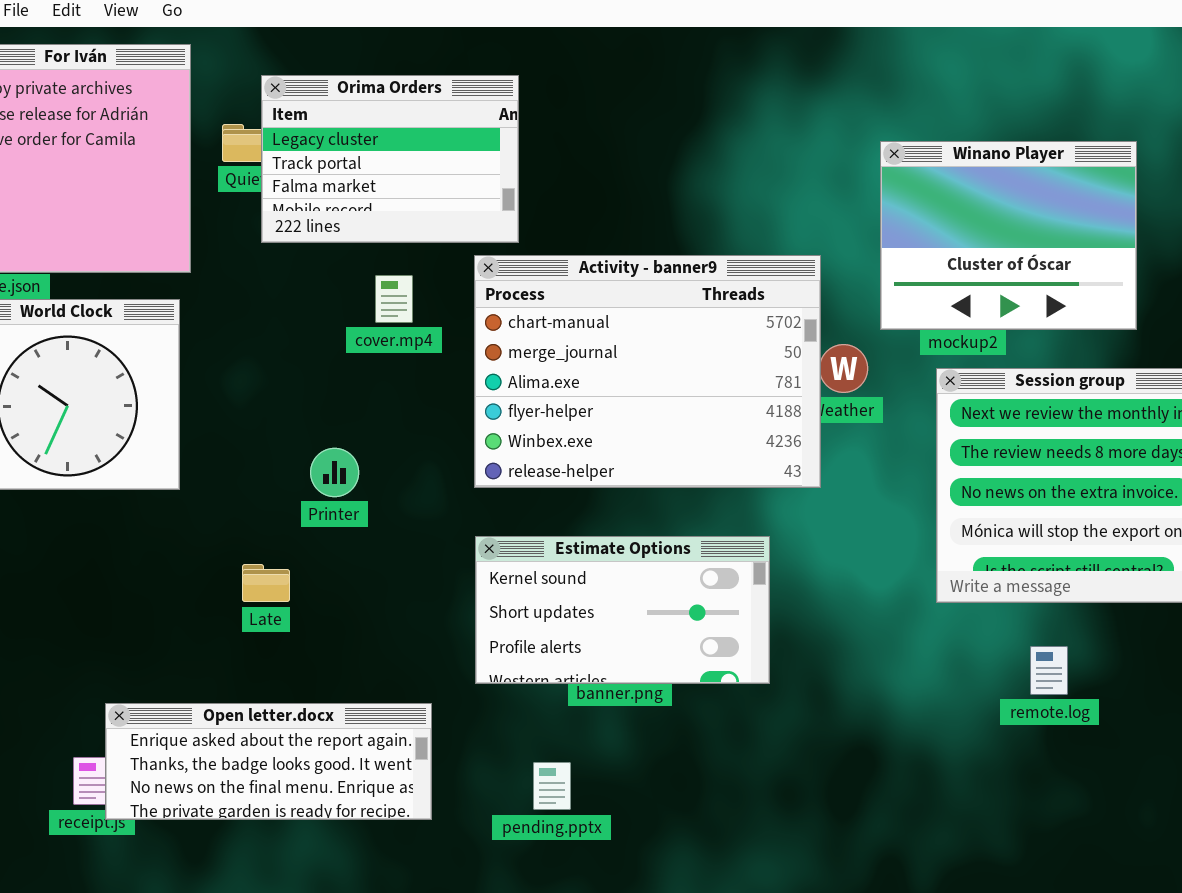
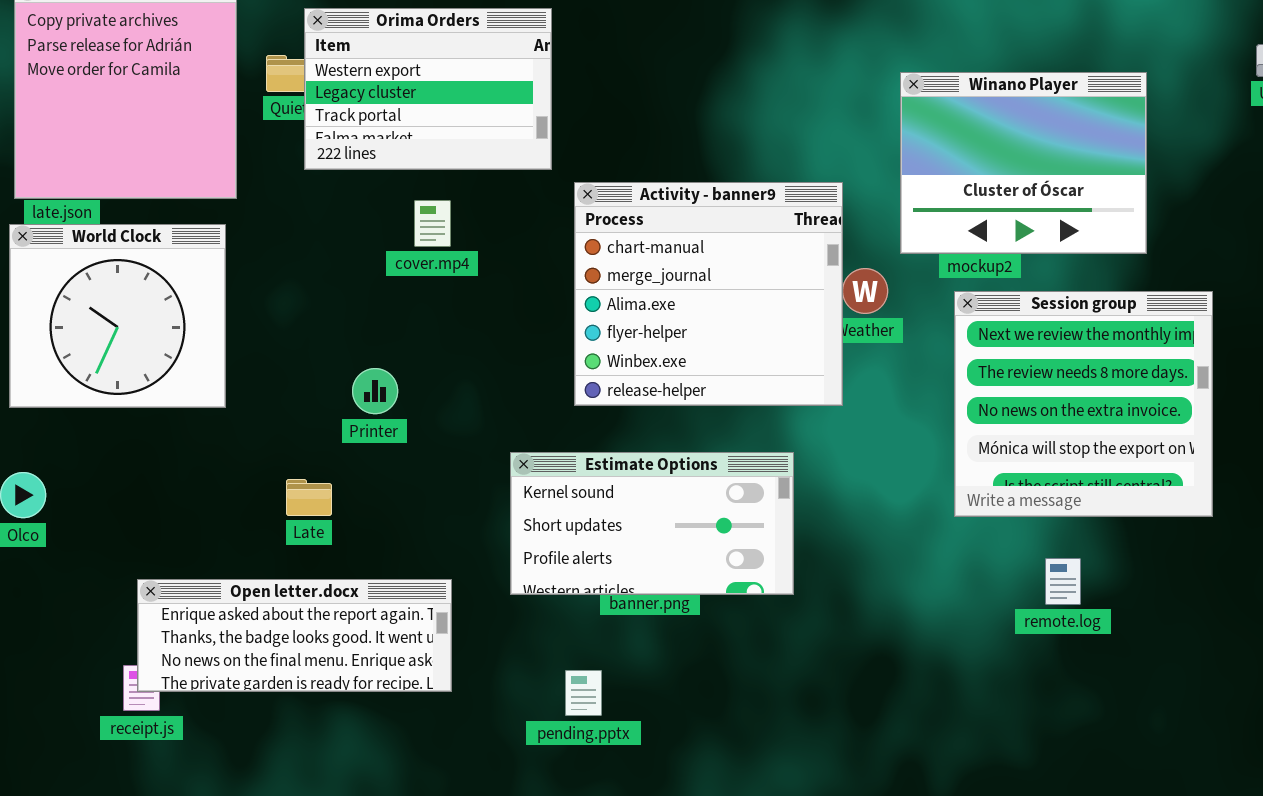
Orima Orders: [261,75,519,243] -> [304,8,552,170], scrolled up 1 row
Activity - banner9: [474,255,821,488] -> [574,182,843,406], resized
Open letter.docx: [105,703,432,820] -> [137,579,452,692], moved

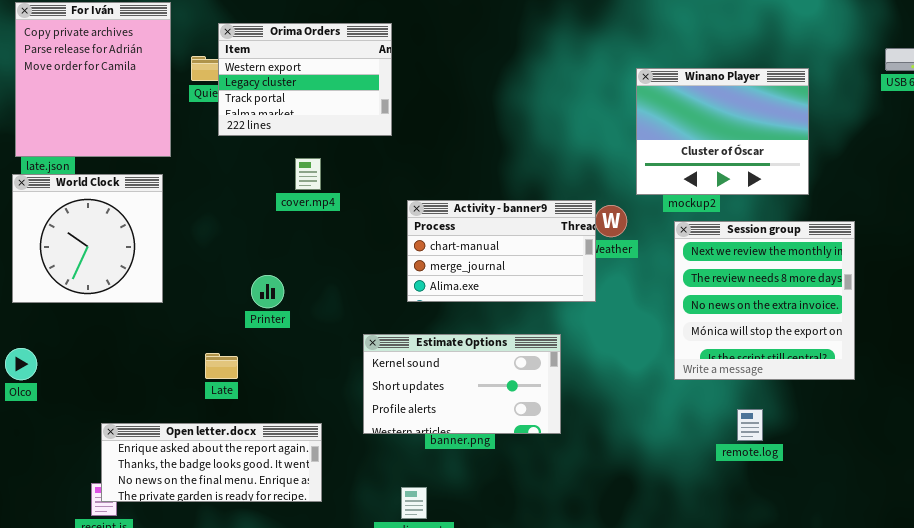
Activity - banner9: [574,182,843,406] -> [407,200,596,302], resized

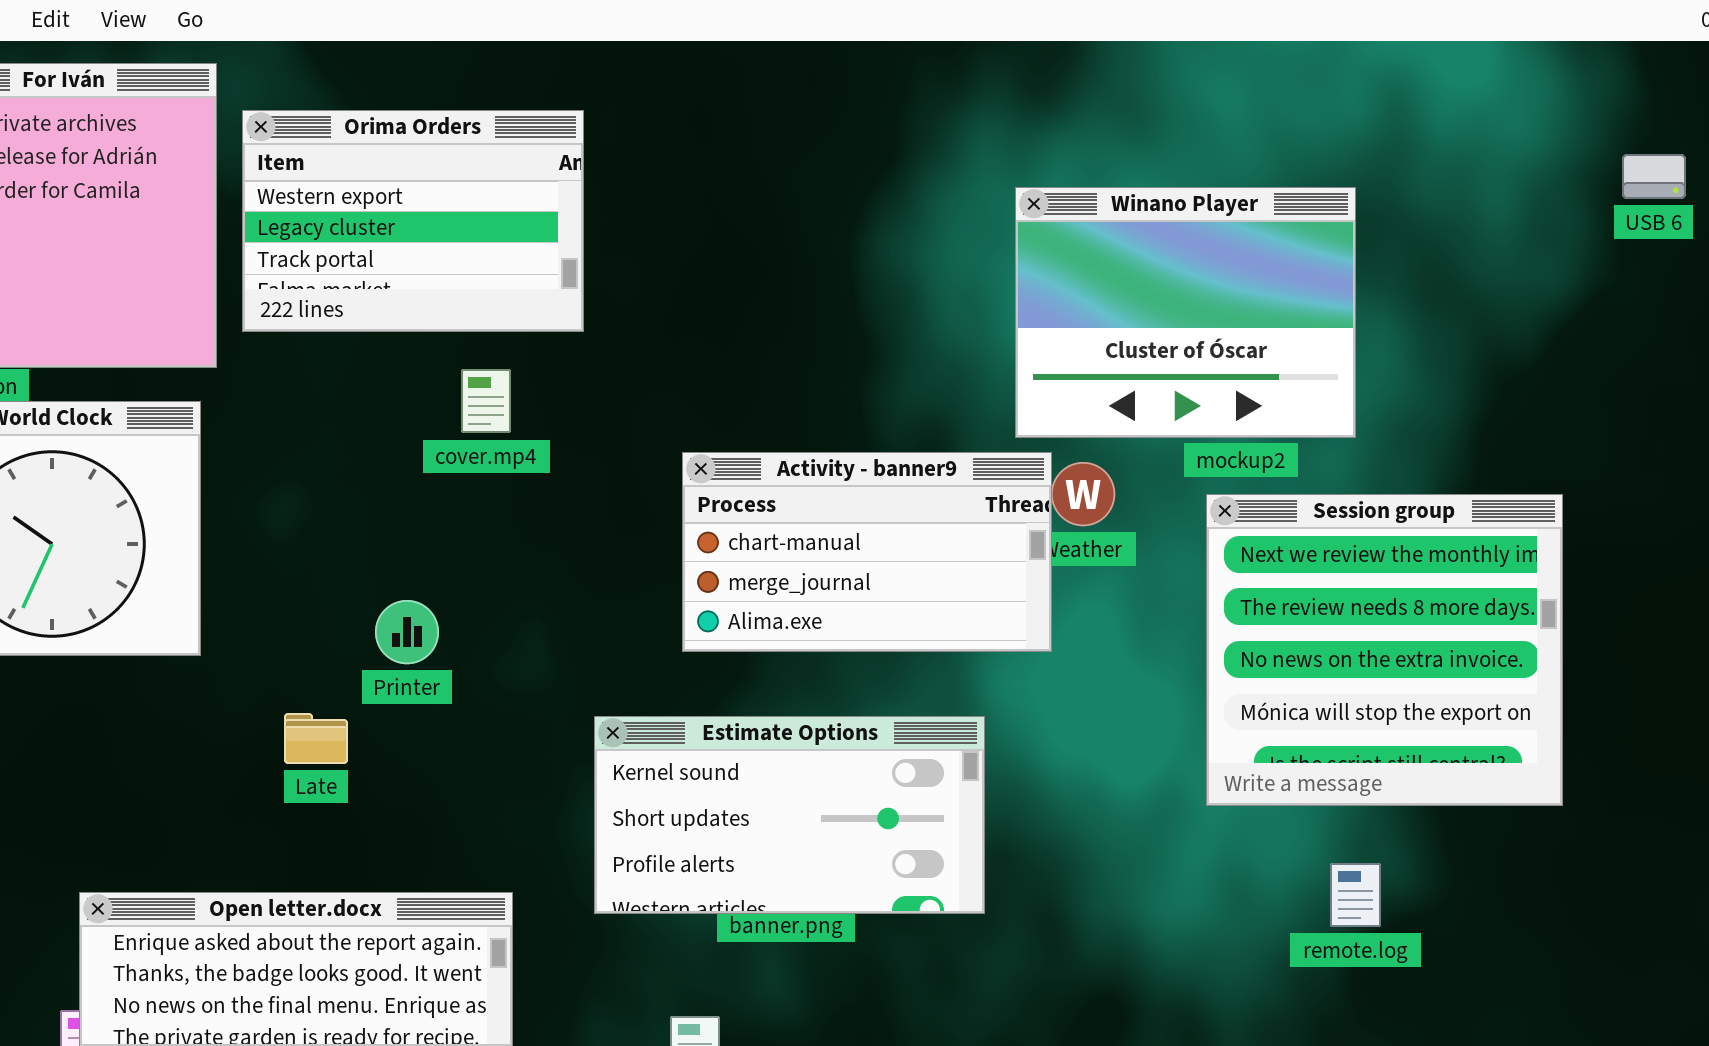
Orima Orders: [218,23,392,136] -> [242,110,584,332], moved
Winano Player: [636,68,809,195] -> [1015,187,1356,438], moved
Late: [205,353,238,379] -> [284,713,348,764], moved

